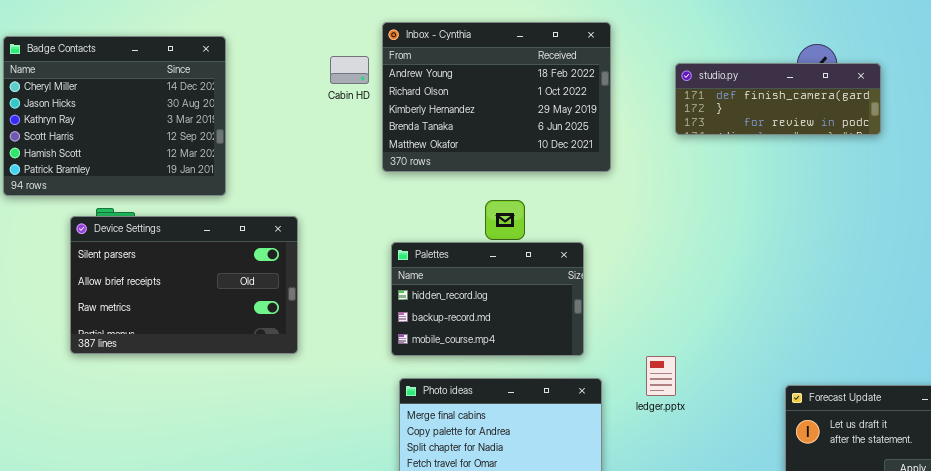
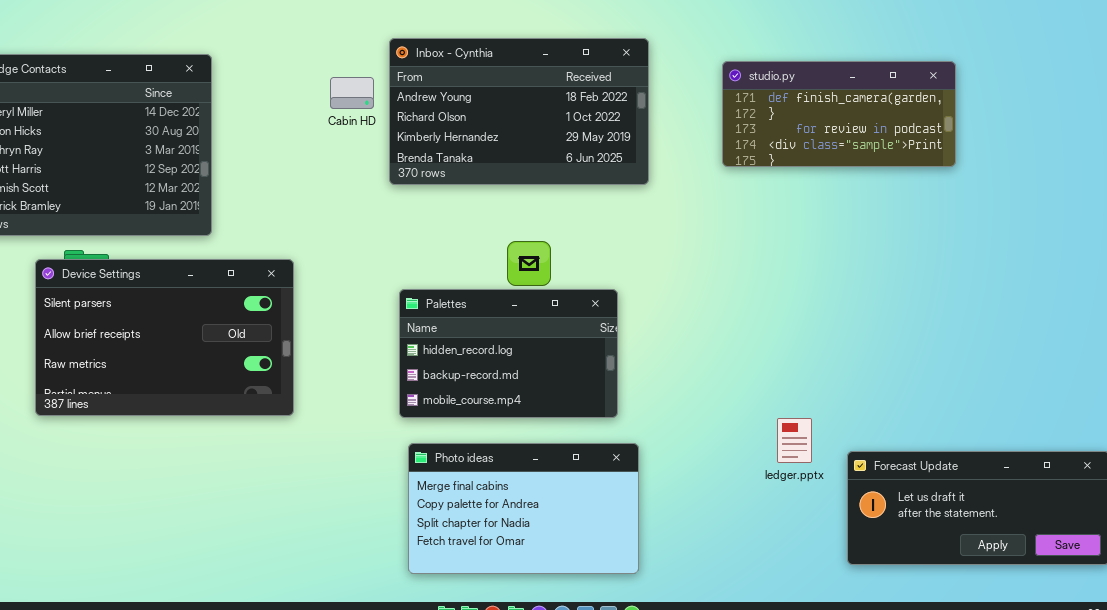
Inbox - Cynthia: [382,22,611,172] -> [389,38,649,185], resized
studio.py: [675,63,881,135] -> [722,61,956,167], resized
ledger.pptx: [646,356,676,396] -> [777,418,812,463], moved

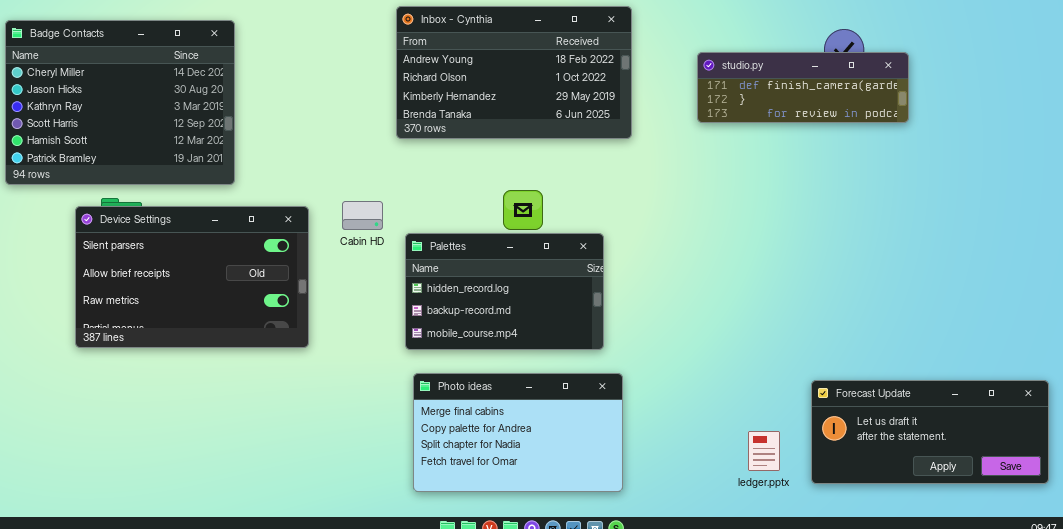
studio.py: [722,61,956,167] -> [697,52,909,123], resized
Cabin HD: [330,77,374,109] -> [342,201,383,230], moved
ledger.pptx: [777,418,812,463] -> [748,431,780,471], moved

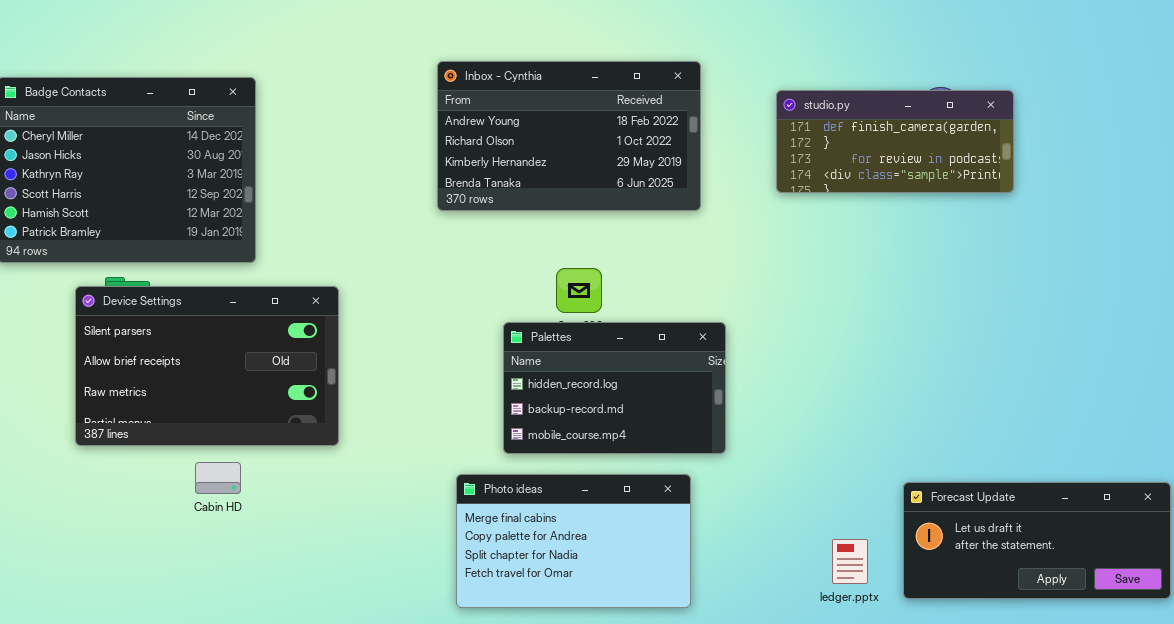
studio.py: [697,52,909,123] -> [776,90,1014,193], resized
Cabin HD: [342,201,383,230] -> [195,462,241,494], moved
Palettes: [405,233,604,350] -> [503,322,726,454], moved

